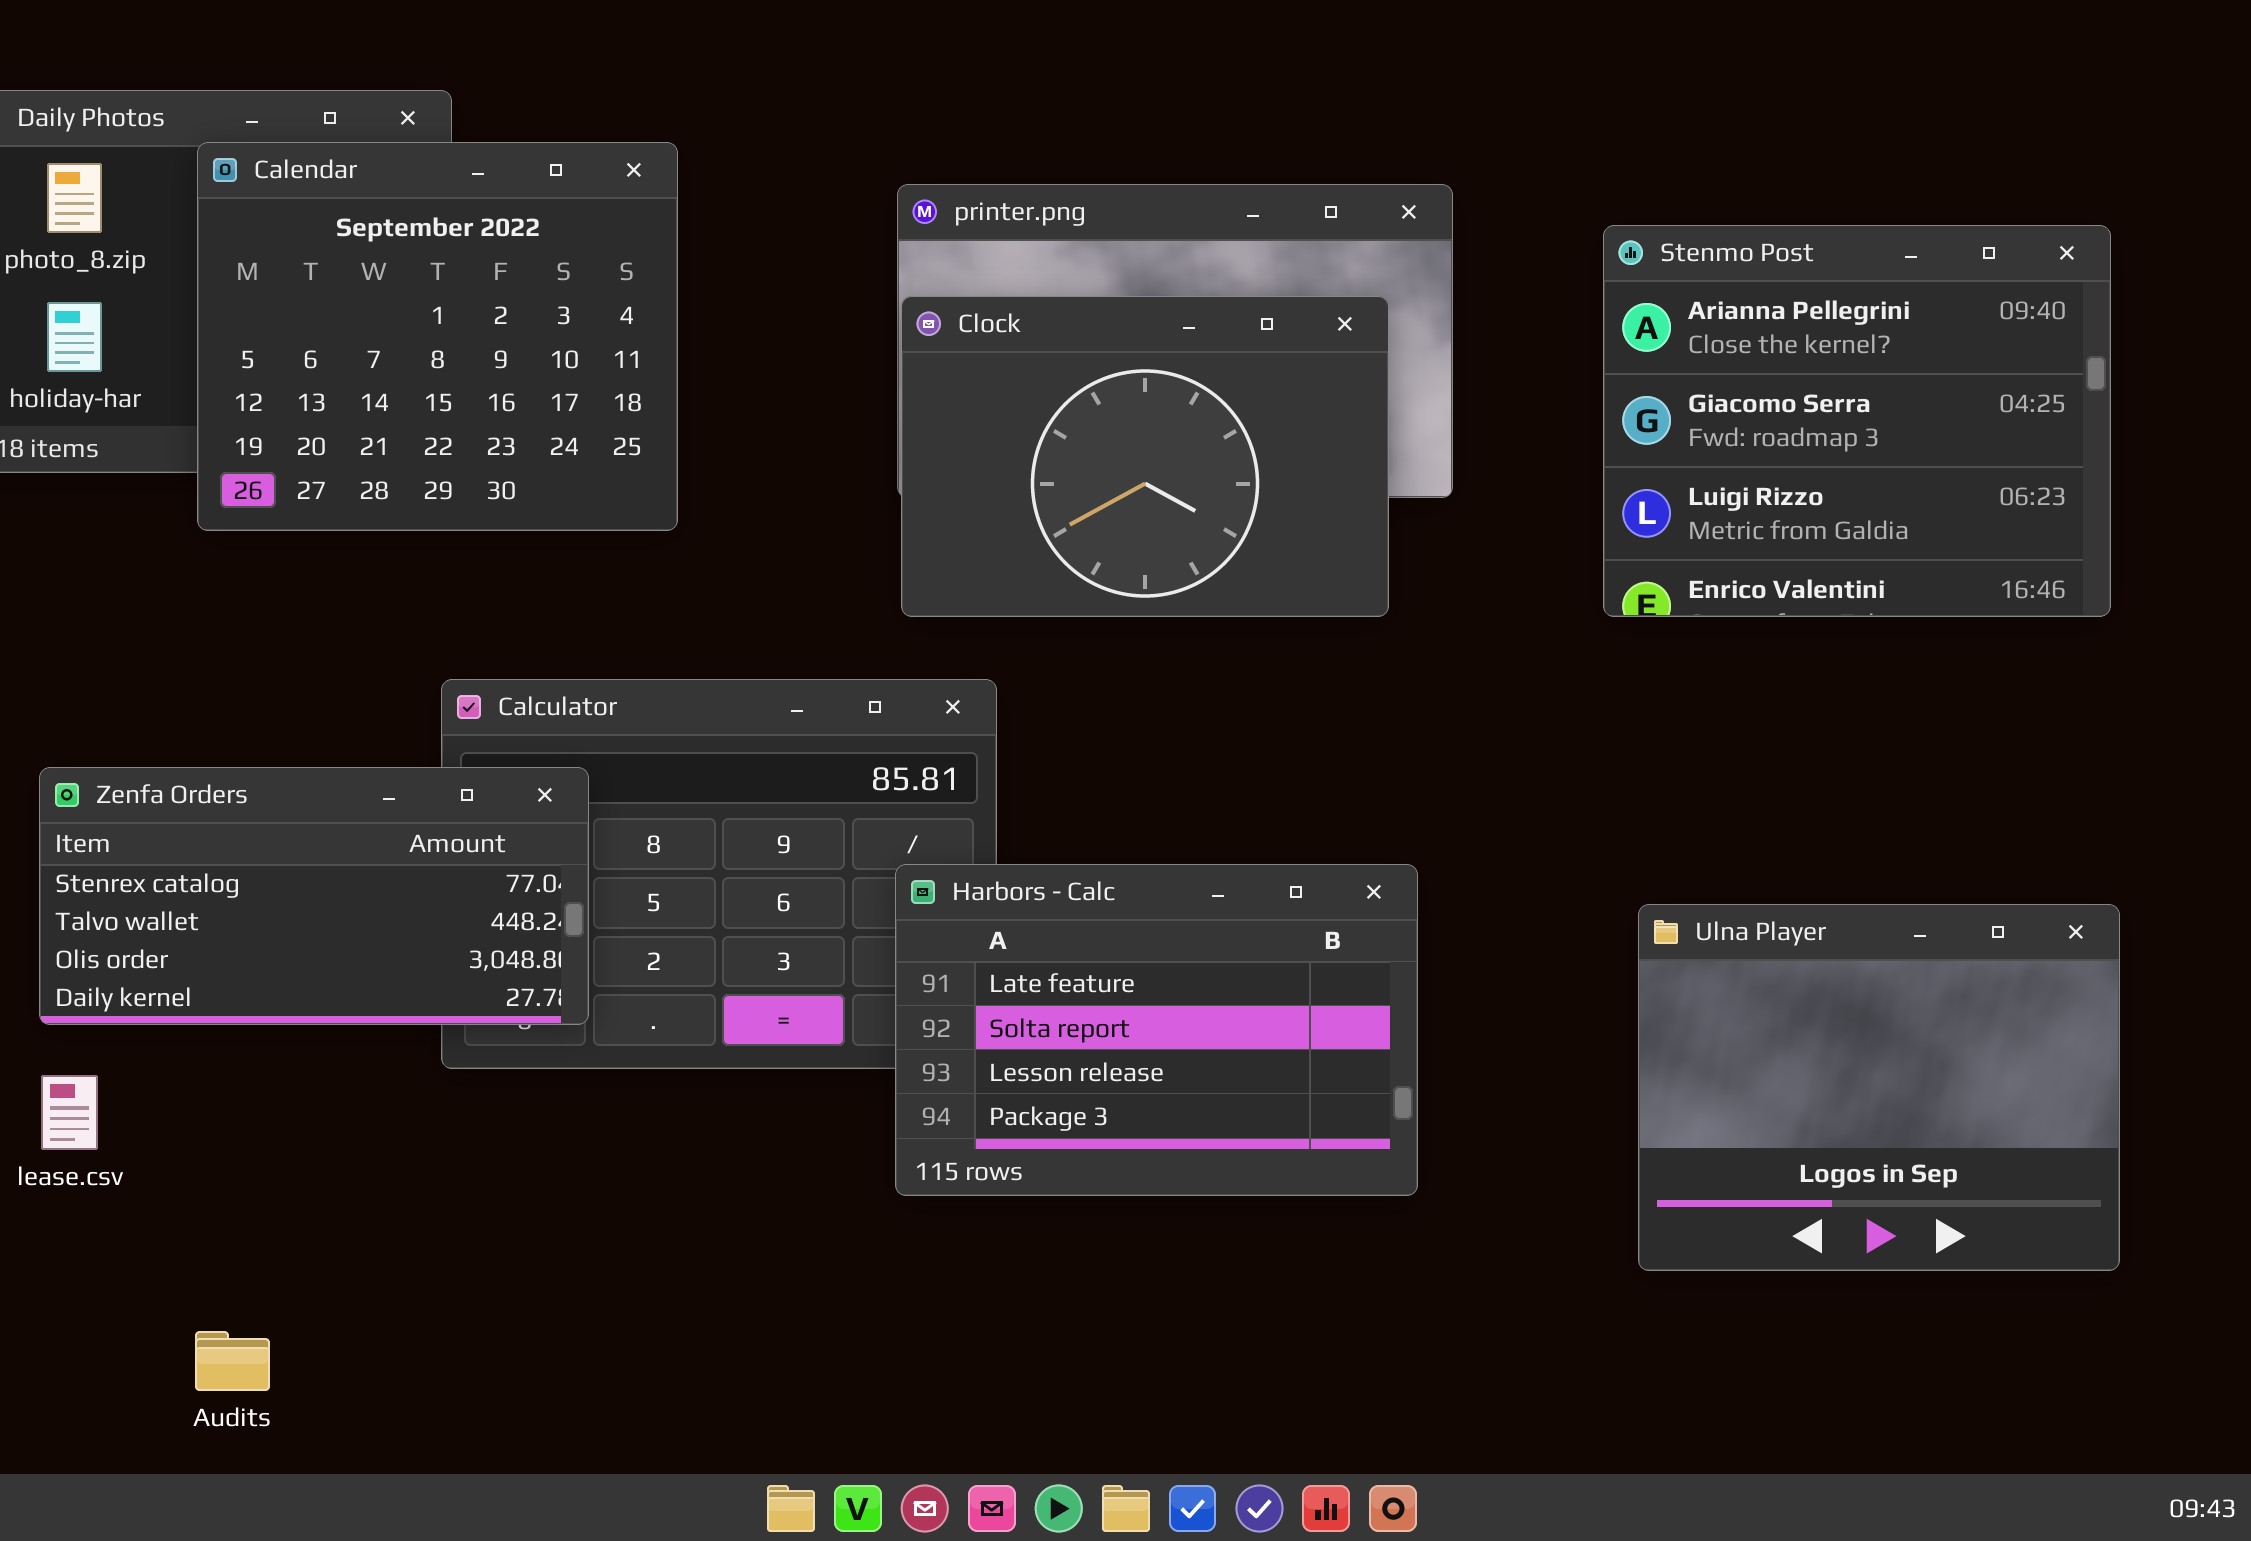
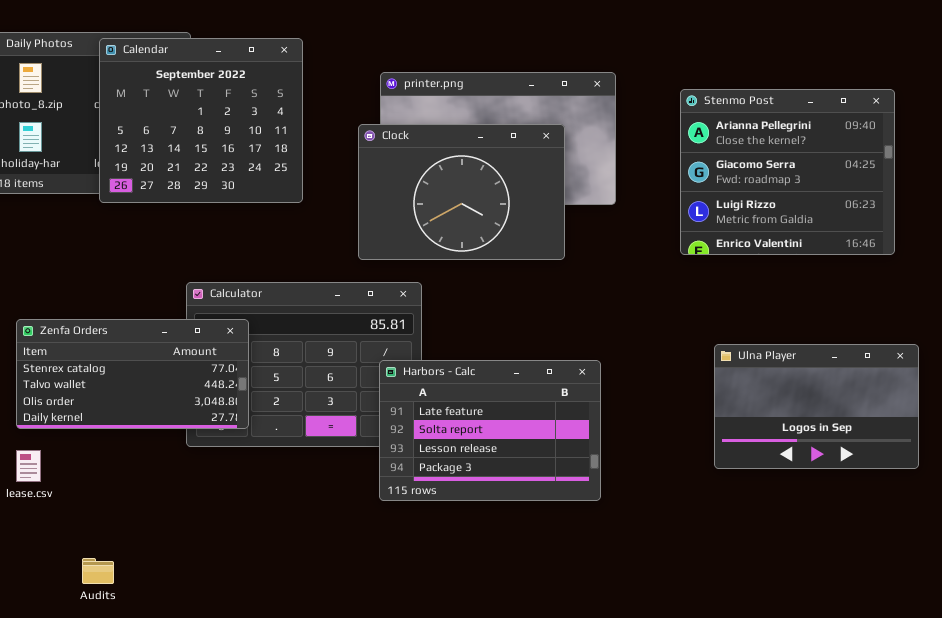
Calendar: [197,142,678,531] -> [99,38,303,203], moved
Clock: [901,296,1389,617] -> [358,124,565,260], moved
Ulna Player: [1638,904,2120,1271] -> [714,344,919,469], moved, resized

